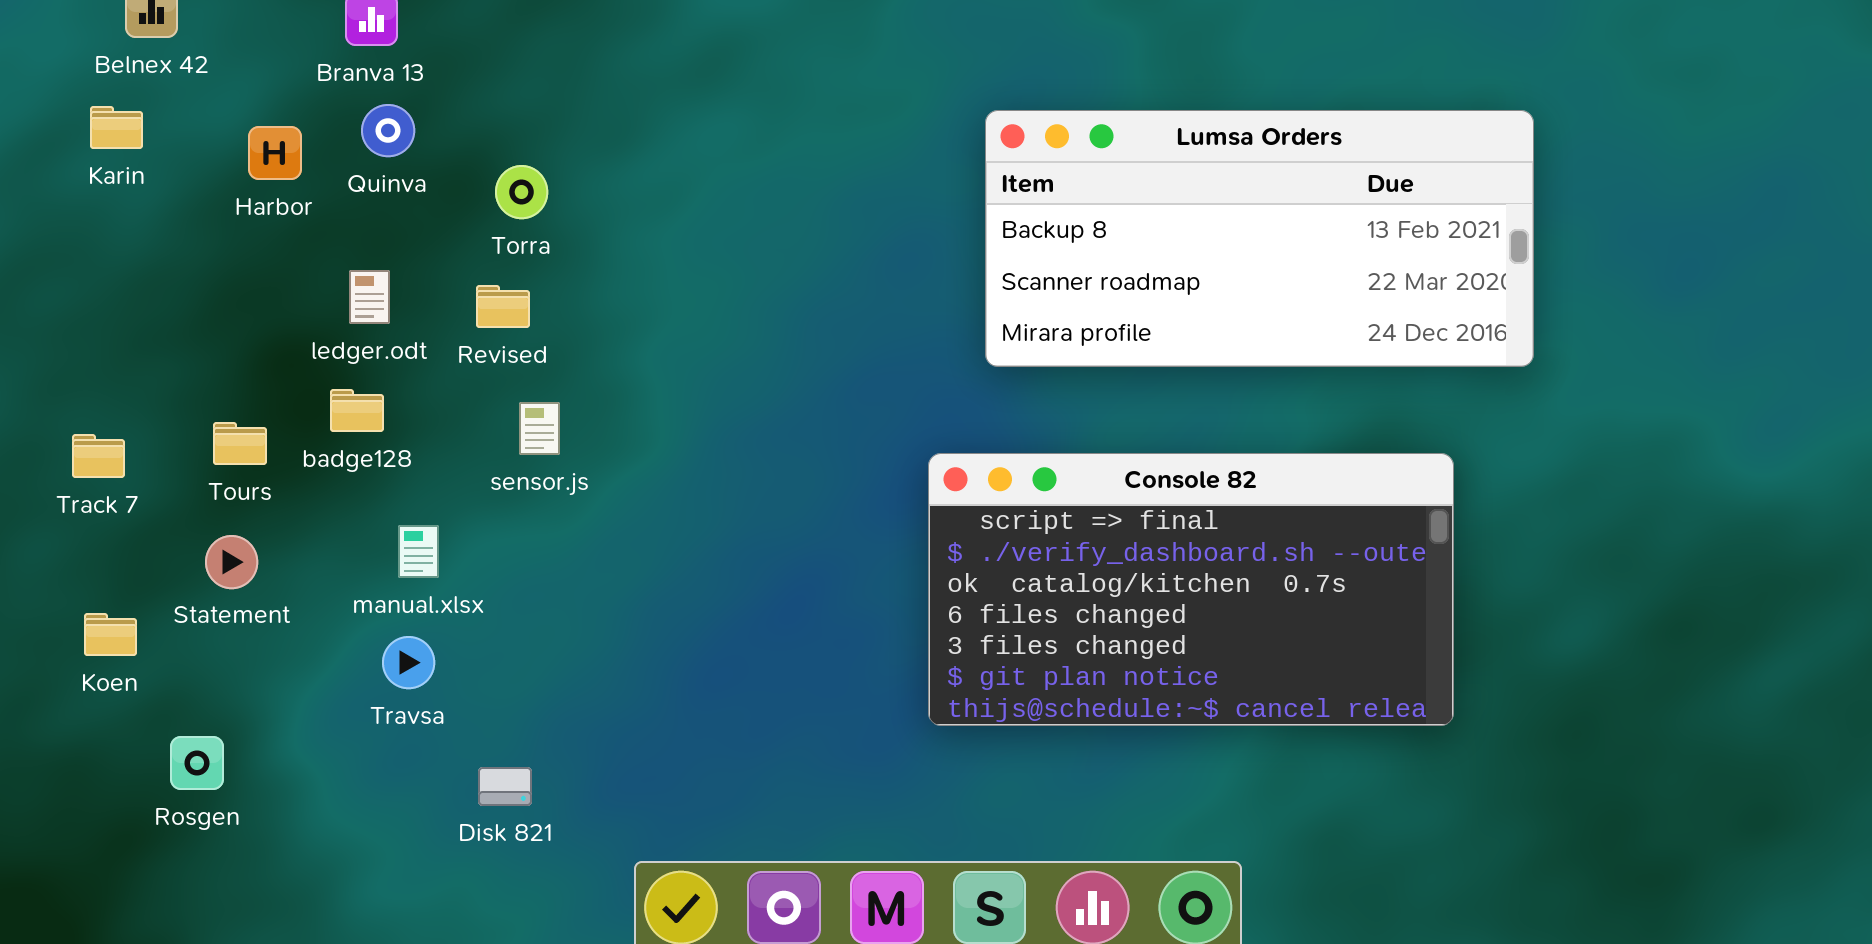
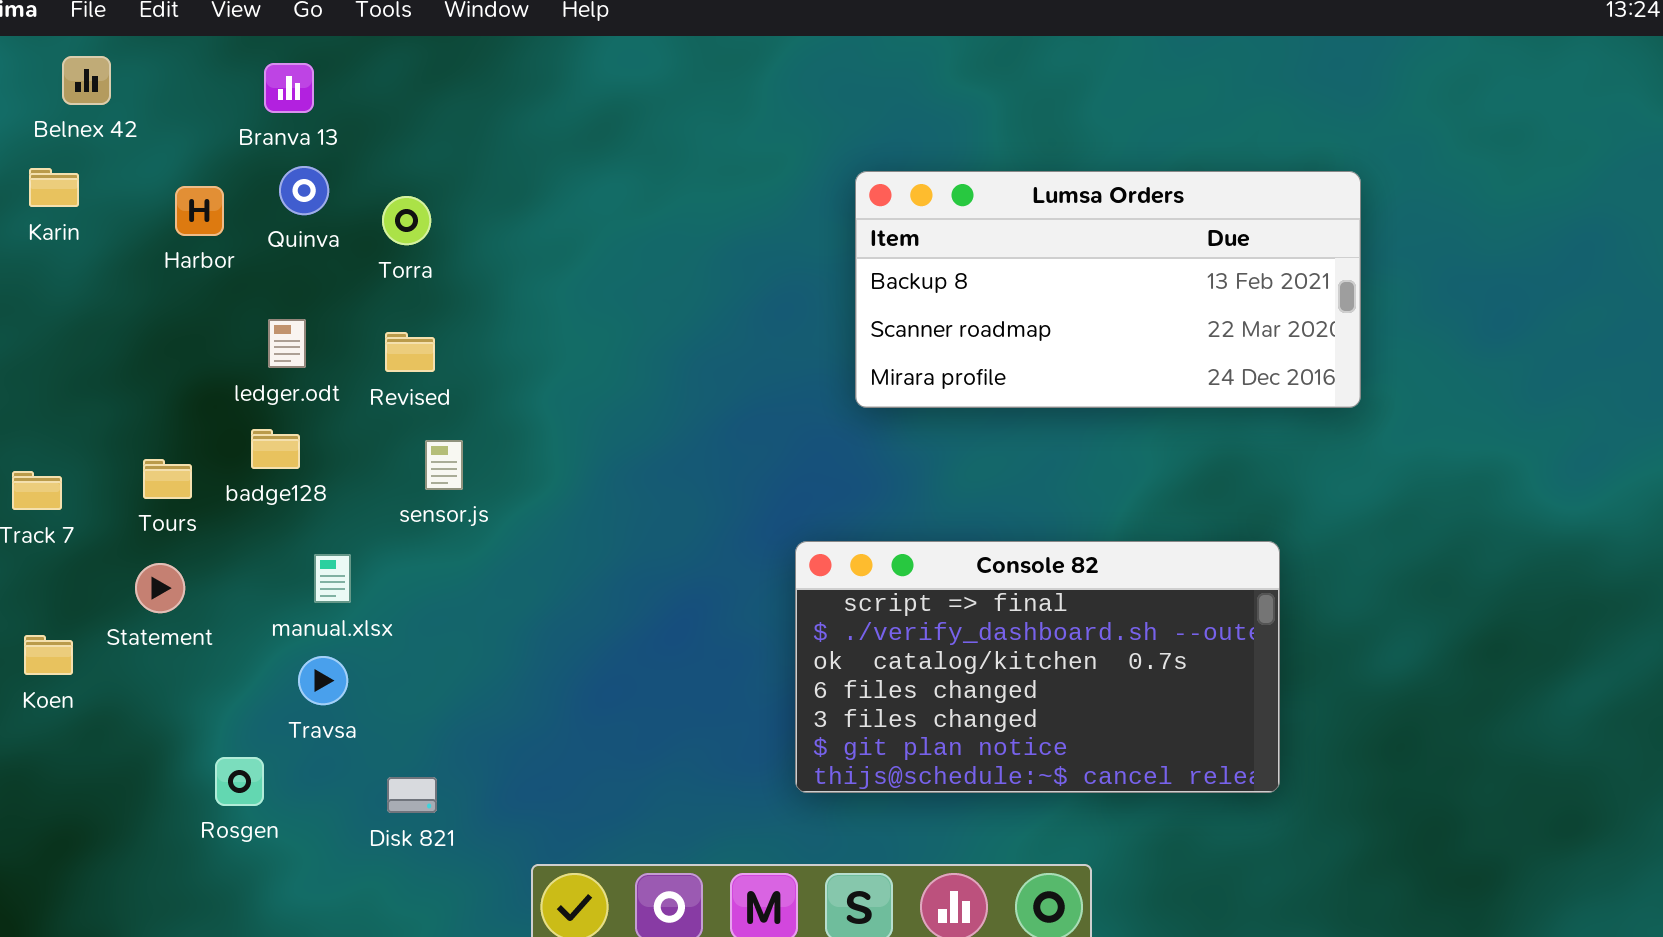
Torra: [495,165,548,219] -> [382,196,431,245], moved
Console 82: [928,453,1454,726] -> [795,541,1280,793], moved
Rosgen: [170,736,224,790] -> [215,757,264,806], moved

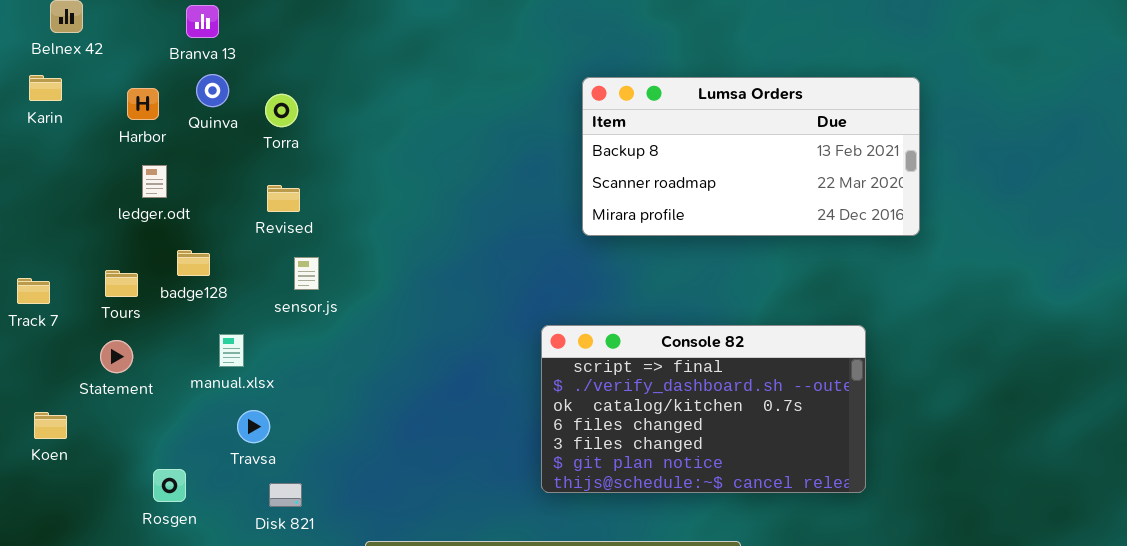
ledger.odt: [268,319,306,368] -> [142,165,167,198], moved
Koen: [24,635,73,675] -> [34,412,67,439], moved
Travsa: [298,656,348,705] -> [237,410,270,443], moved

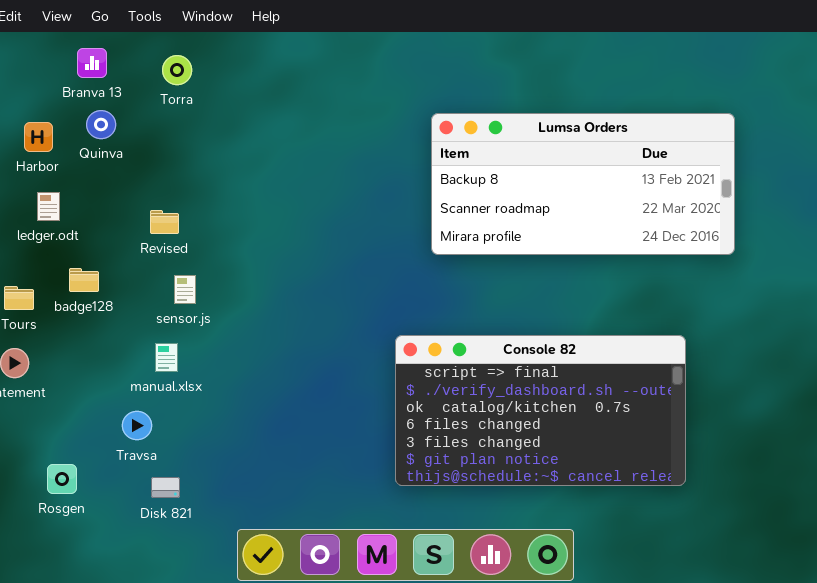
Torra: [265,94,298,127] -> [162,55,192,85], moved
manual.xlsx: [219,334,244,367] -> [155,343,178,372], moved

